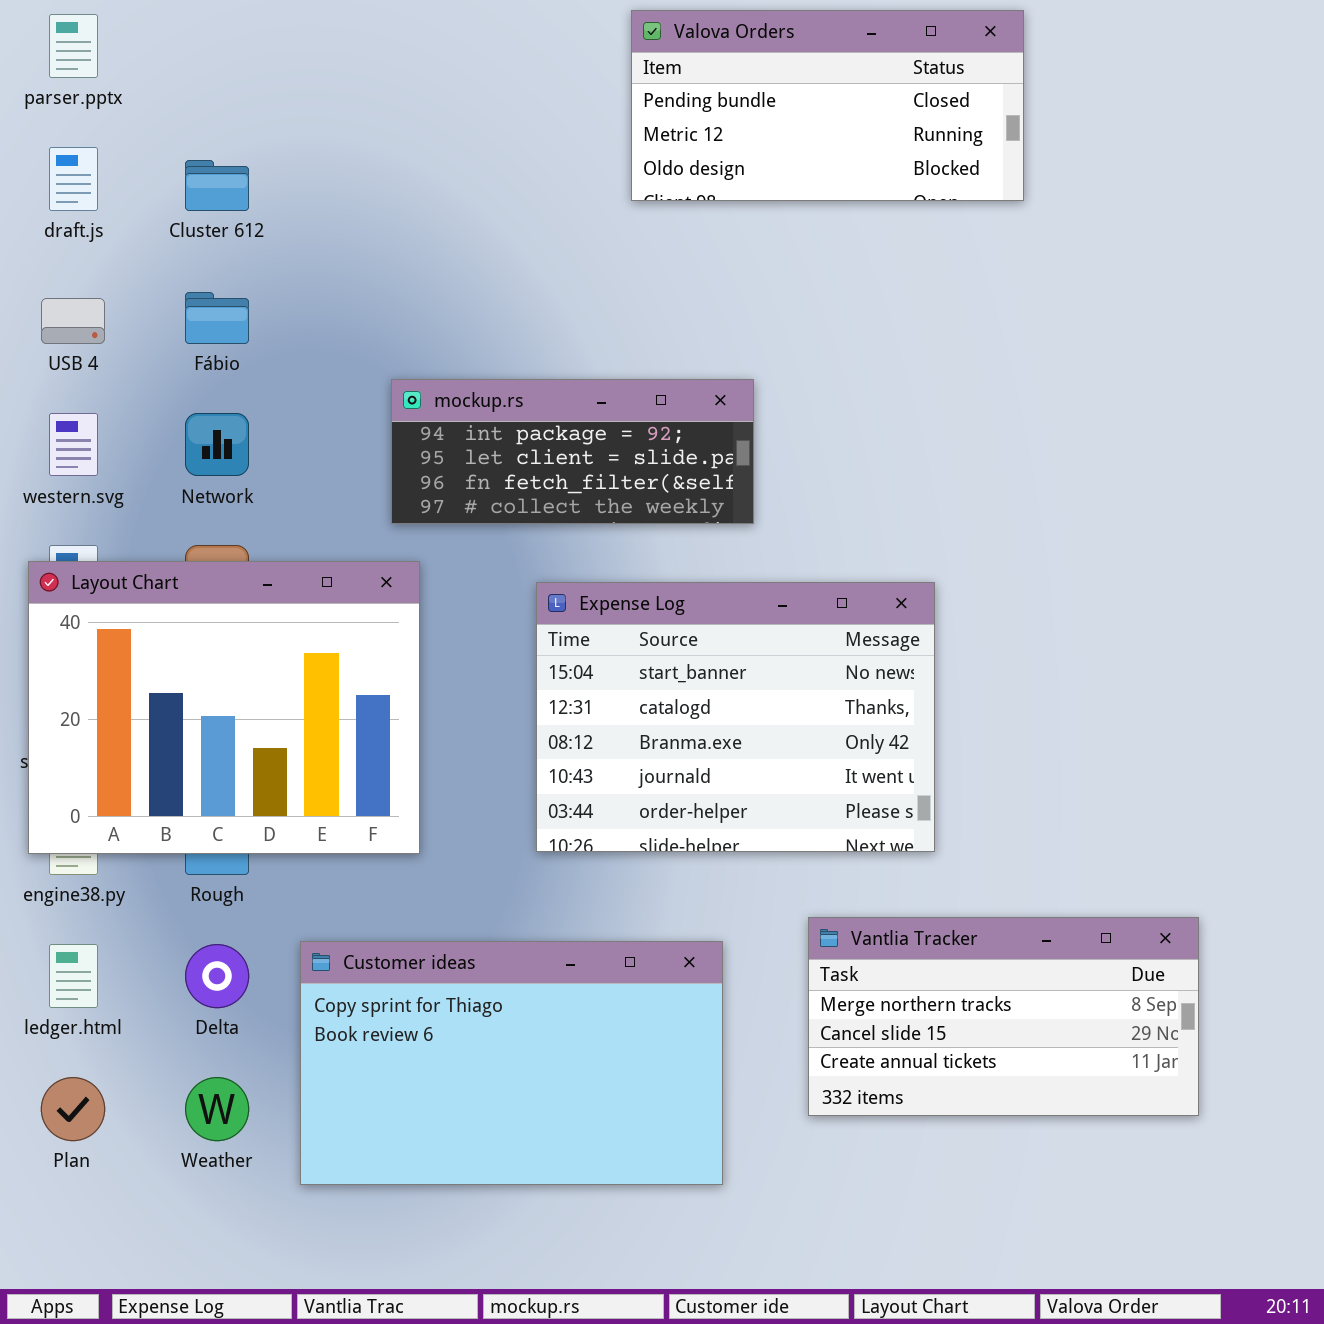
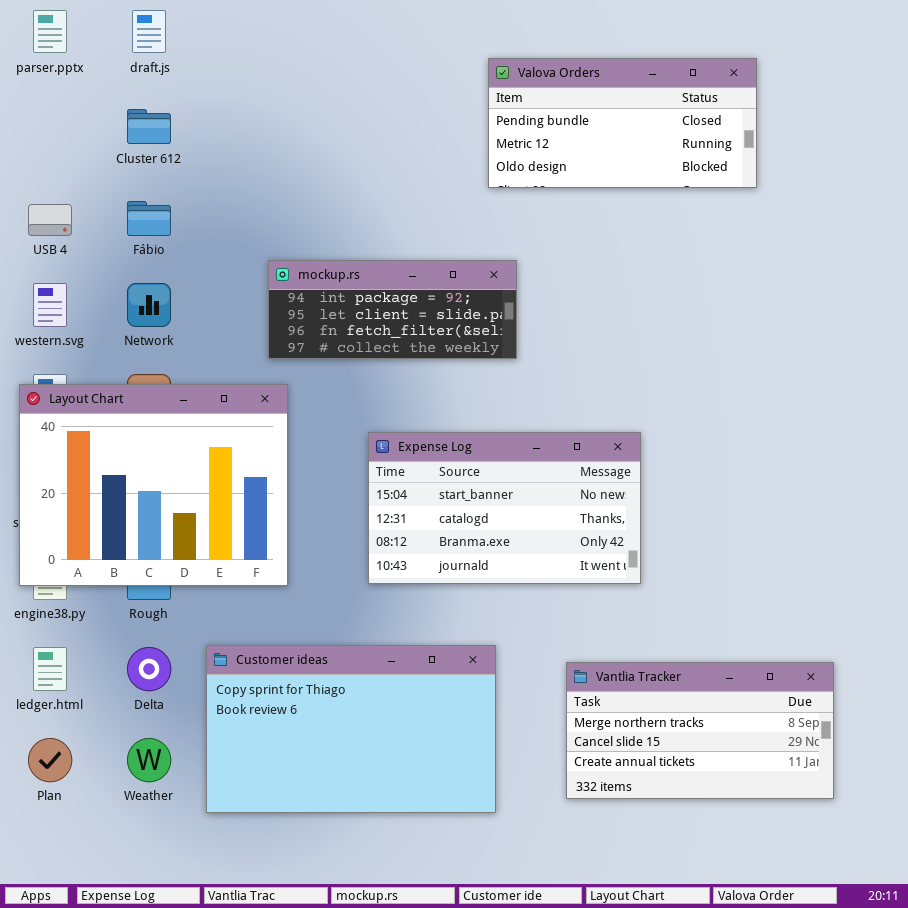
Valova Orders: [631,10,1024,201] -> [488,58,757,188], moved
draft.js: [49,147,98,211] -> [132,10,166,53], moved
Expense Log: [536,582,935,852] -> [368,432,641,584], resized
Vantlia Tracker: [808,917,1199,1116] -> [566,662,834,799], moved

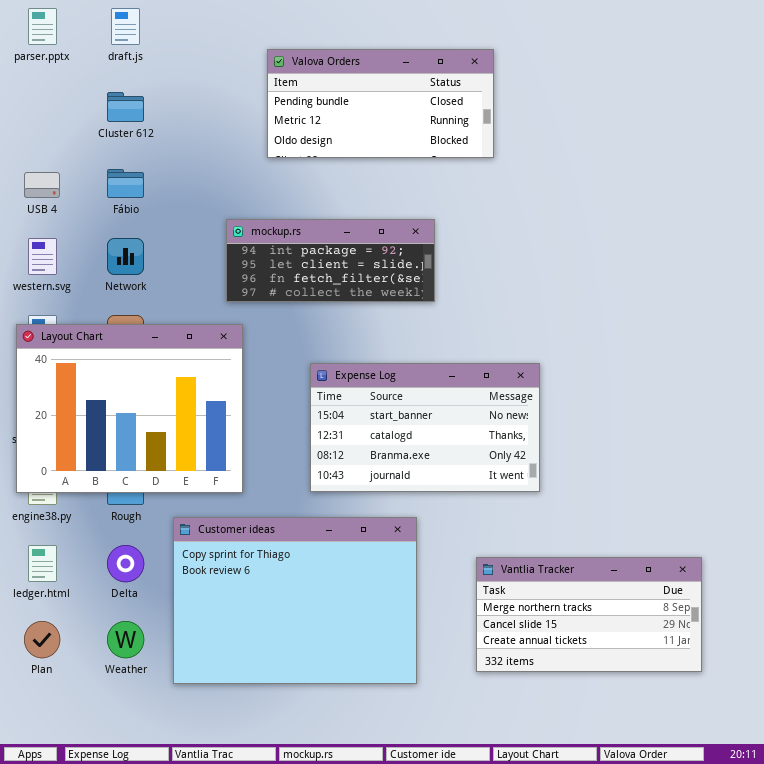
Valova Orders: [488,58,757,188] -> [267,49,494,158], moved
Customer ideas: [206,645,496,813] -> [173,517,417,684], resized

